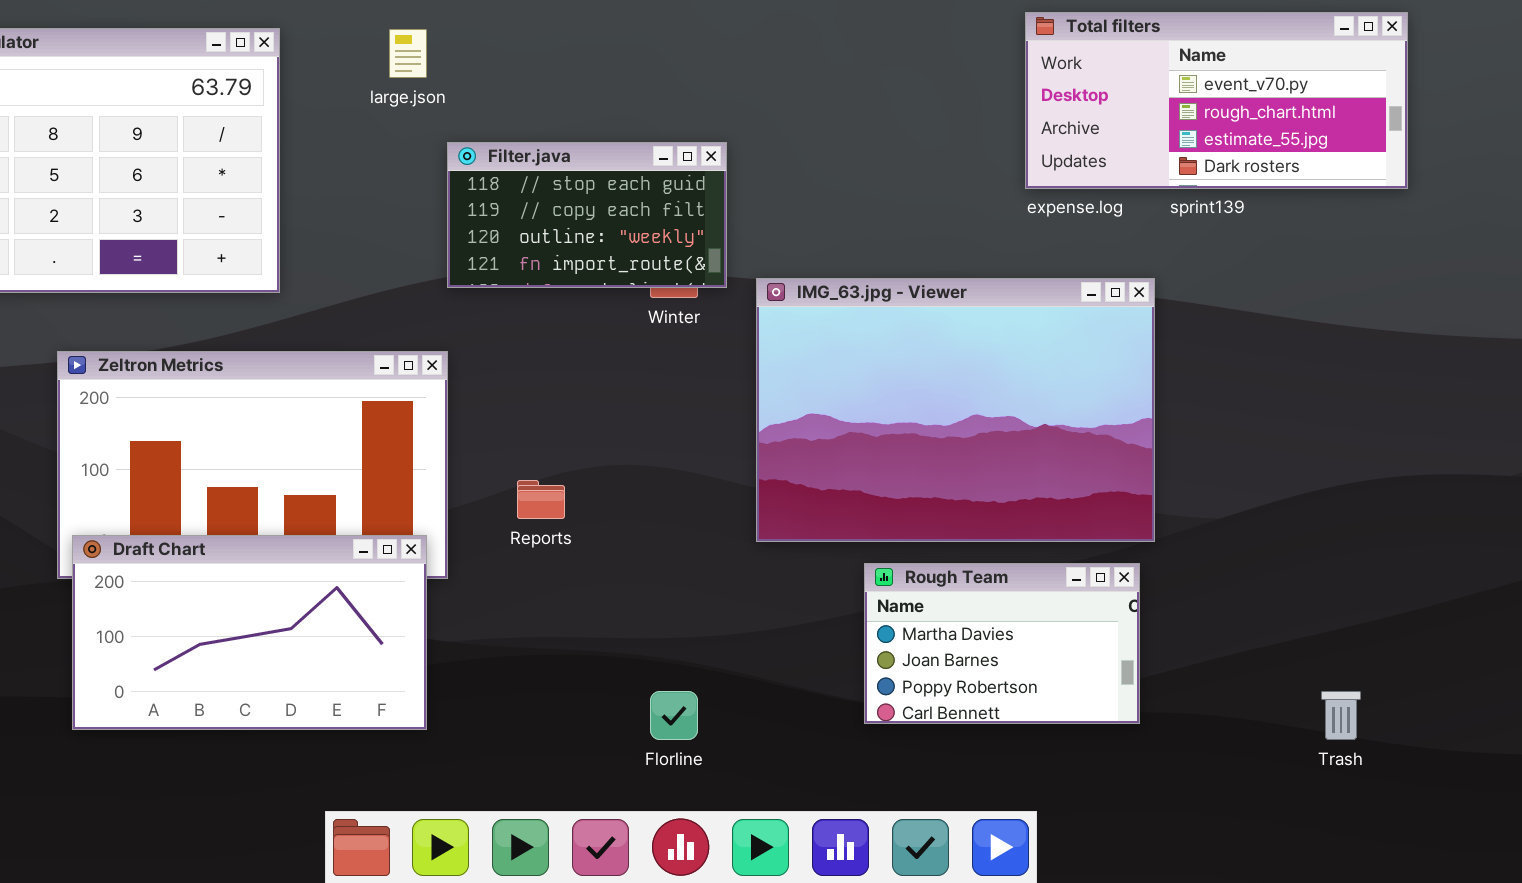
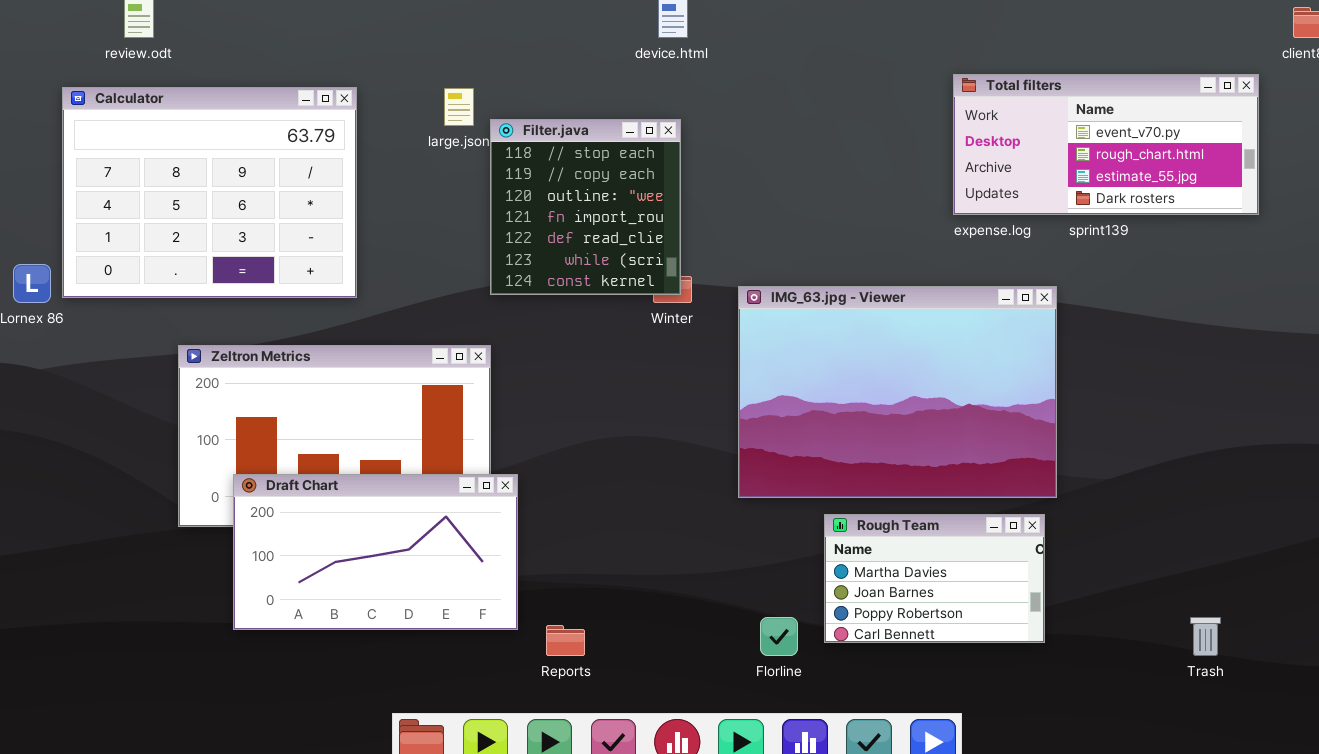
Filter.java: [447,142,727,288] -> [490,119,681,295], resized
Reports: [517,480,565,519] -> [546,625,585,656], moved
Draft Chart: [72,535,427,730] -> [233,474,518,630], moved
Florline: [650,691,698,740] -> [760,617,798,656], moved

